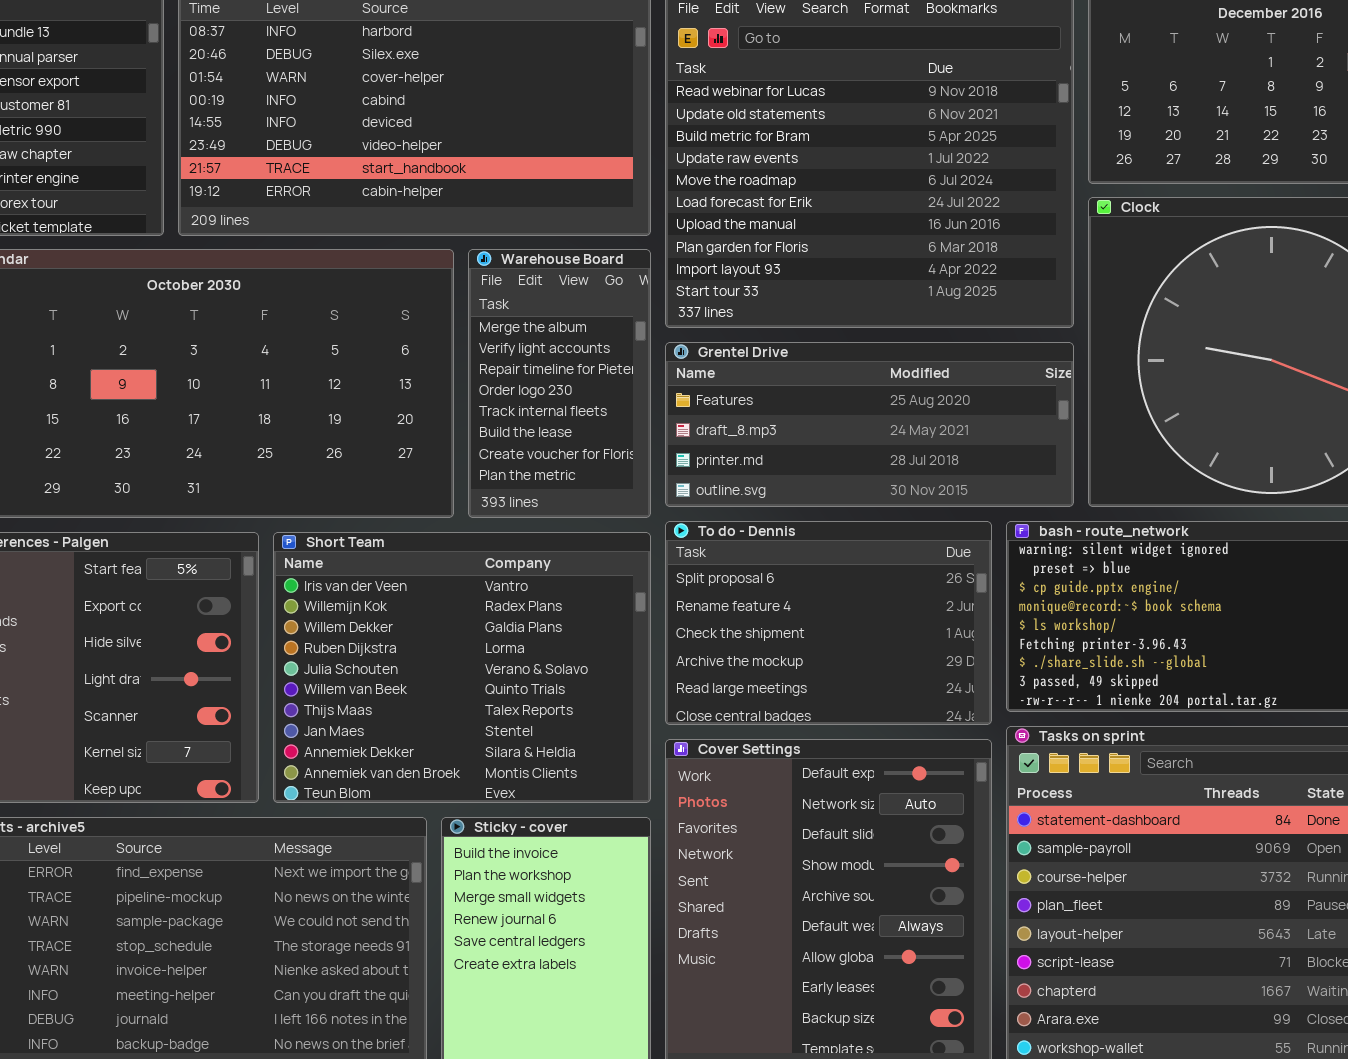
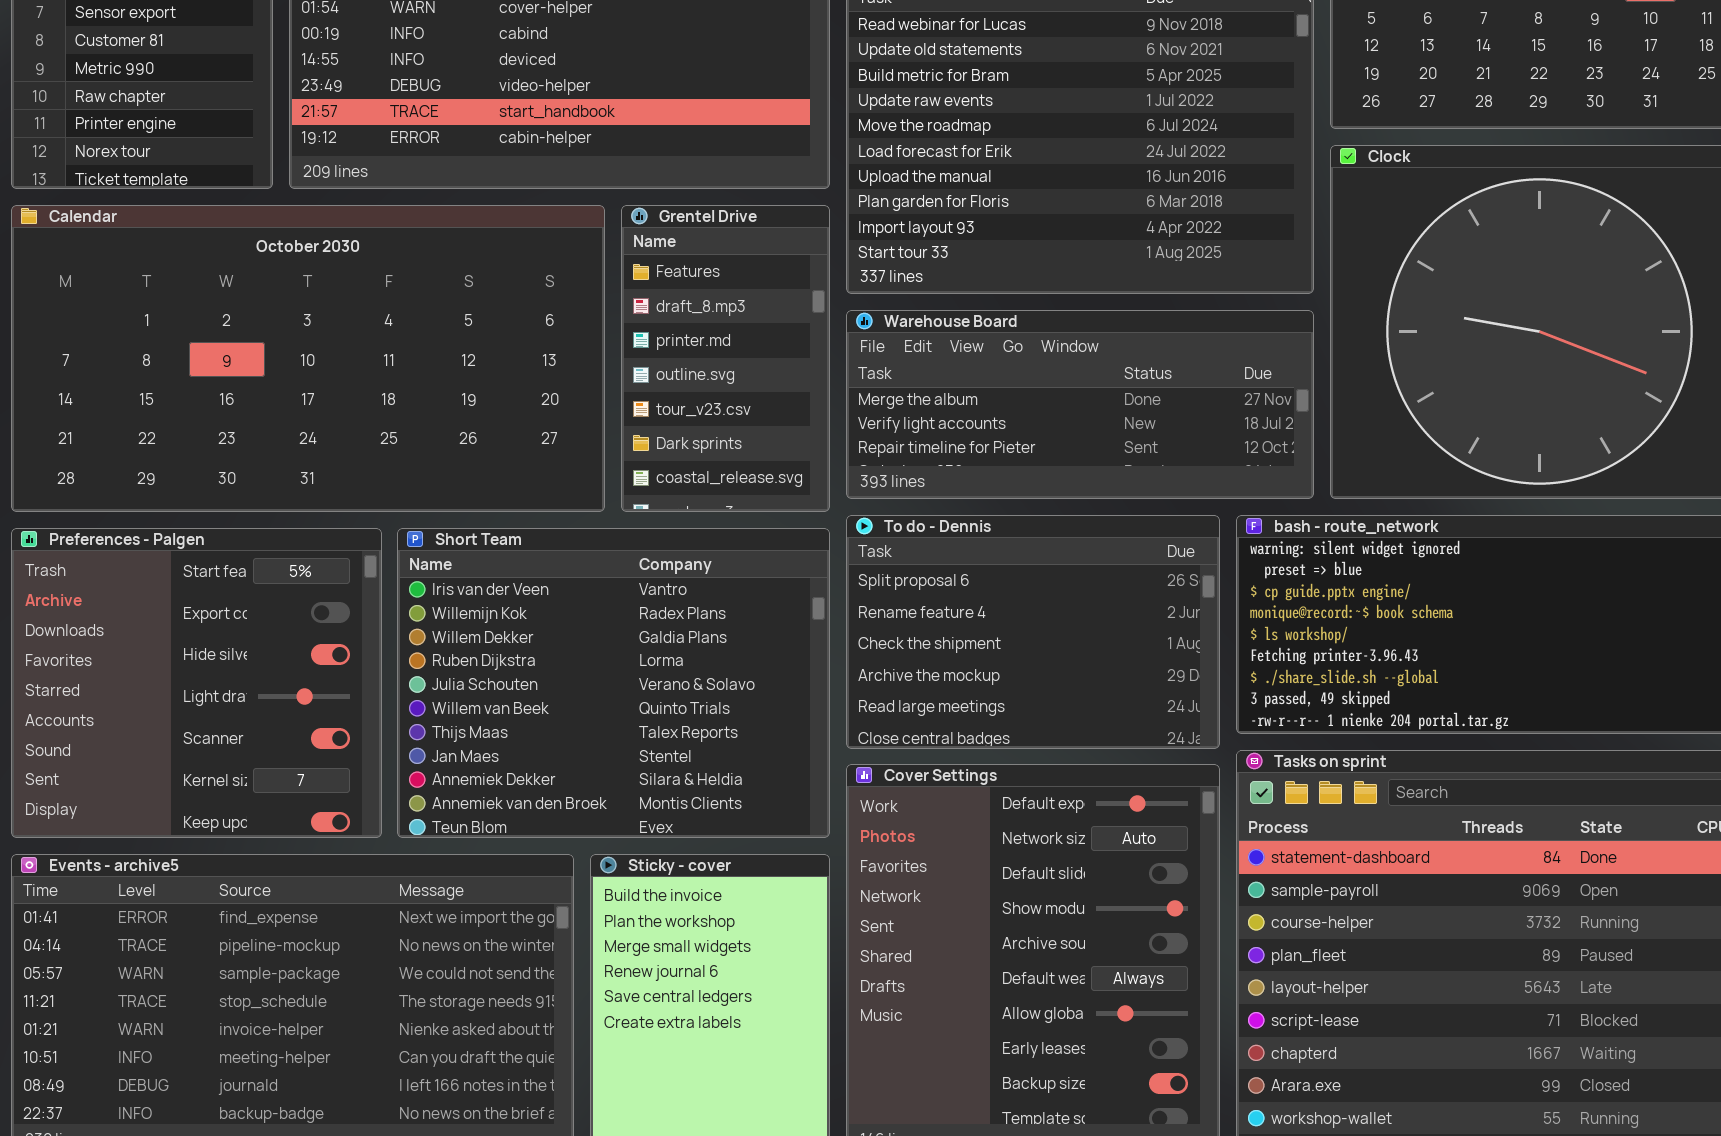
Warehouse Board: [468,249,651,518] -> [846,310,1314,499], moved, resized
Grentel Drive: [665,342,1074,507] -> [621,205,830,512], moved, resized

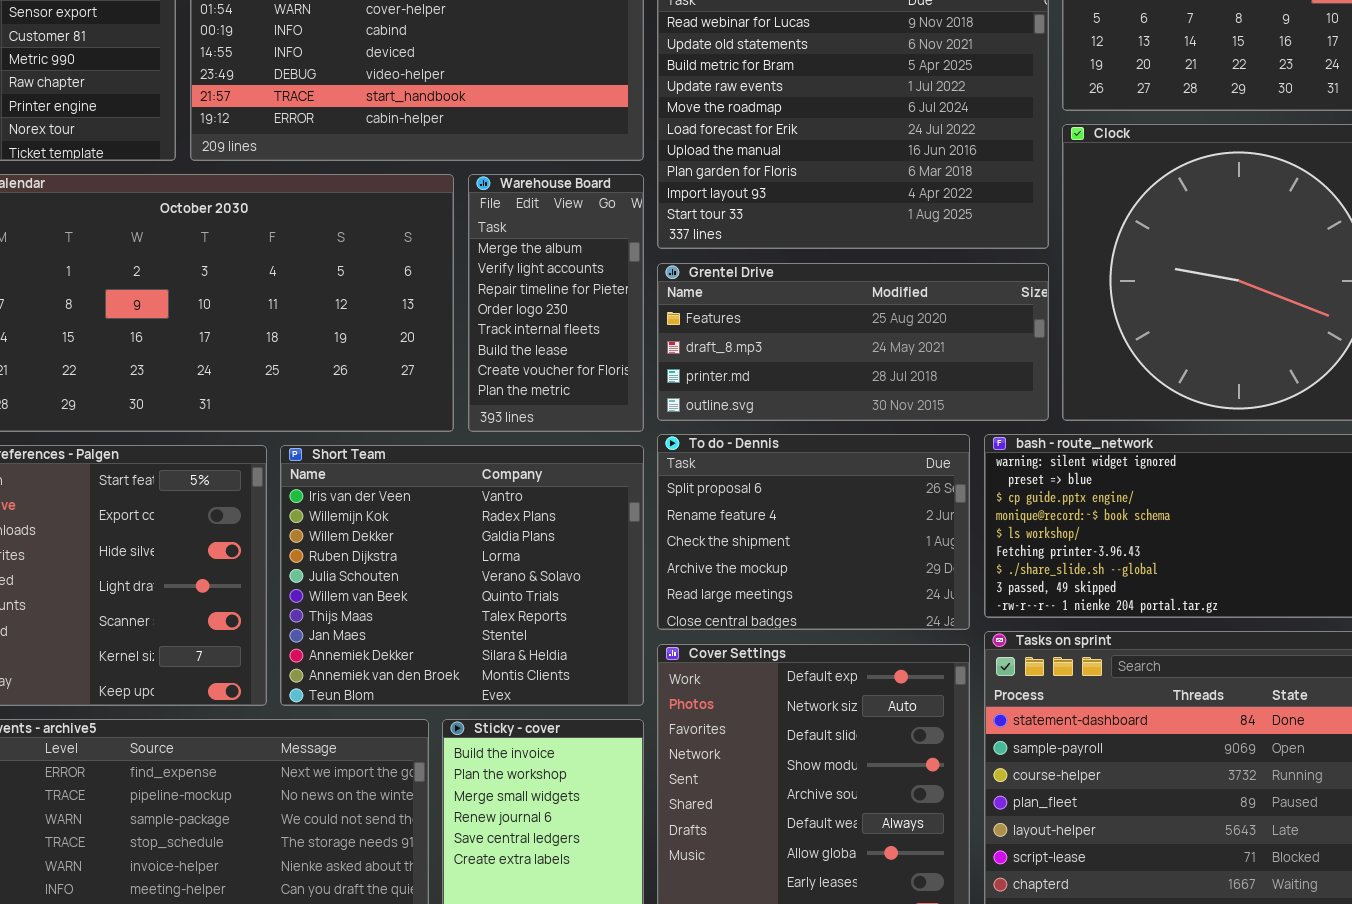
Grentel Drive: [621,205,830,512] -> [657,263,1049,421], moved, resized
Warehouse Board: [846,310,1314,499] -> [468,174,644,432], moved, resized

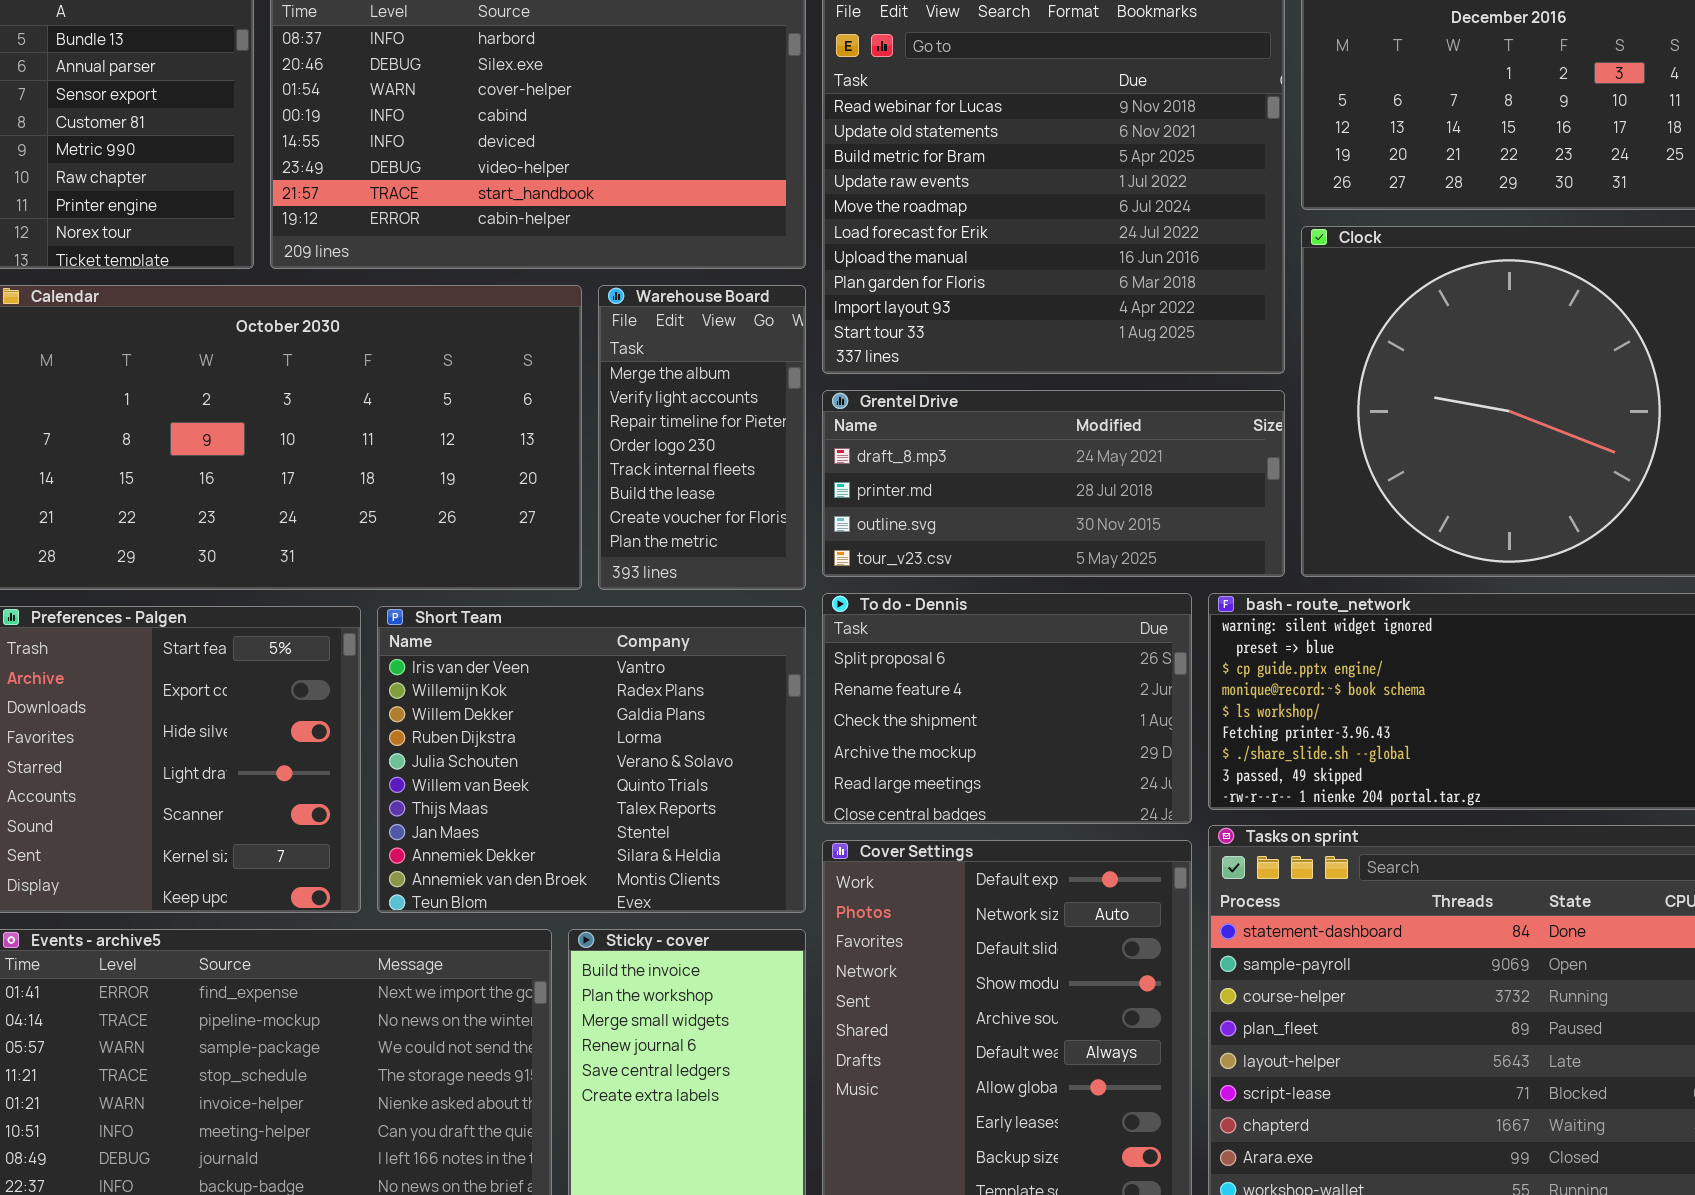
Grentel Drive: [657,263,1049,421] -> [822,390,1285,577], scrolled down 1 row

